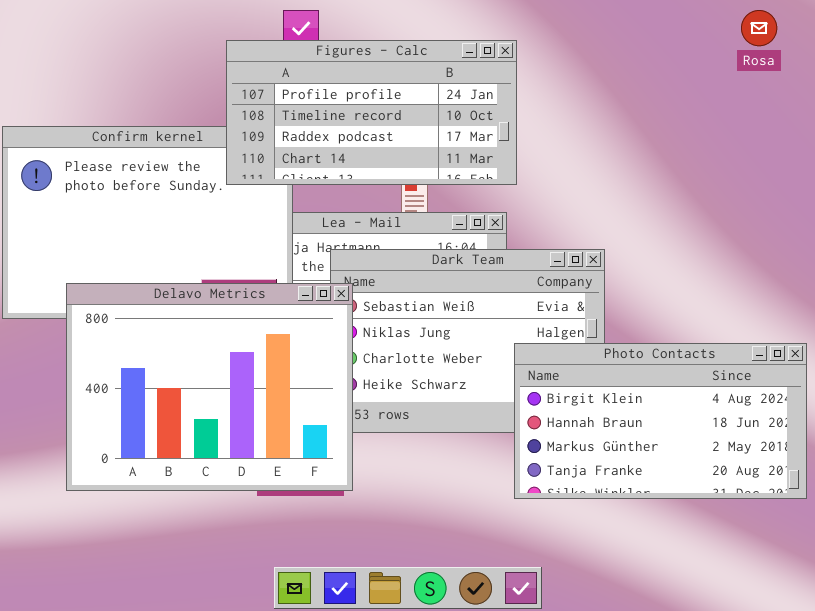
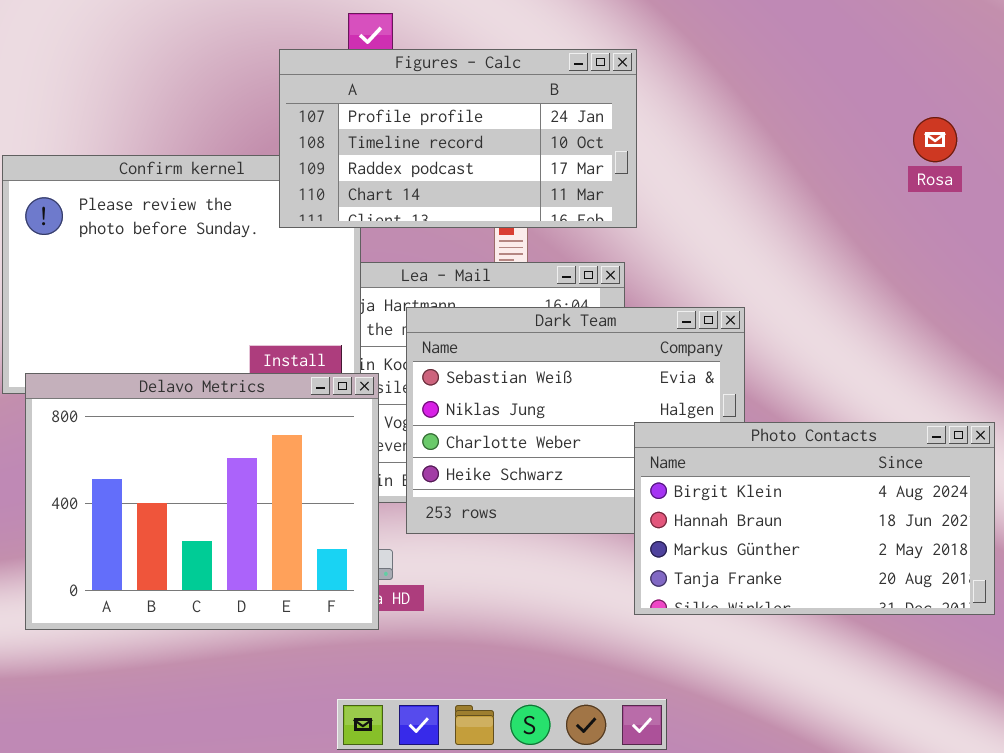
Rosa: [741,10,777,46] -> [913,117,957,162], moved
Delavo Metrics: [66,283,353,491] -> [25,373,379,630], moved

